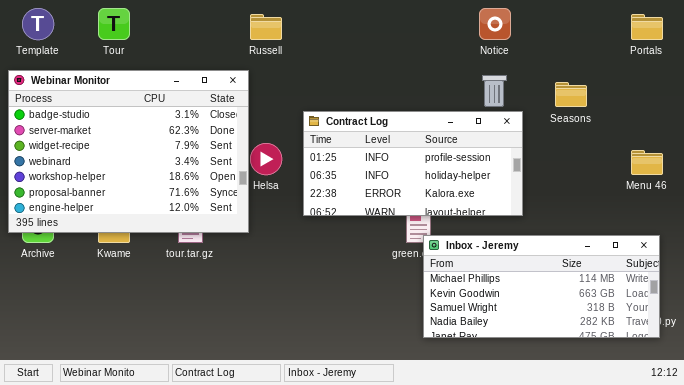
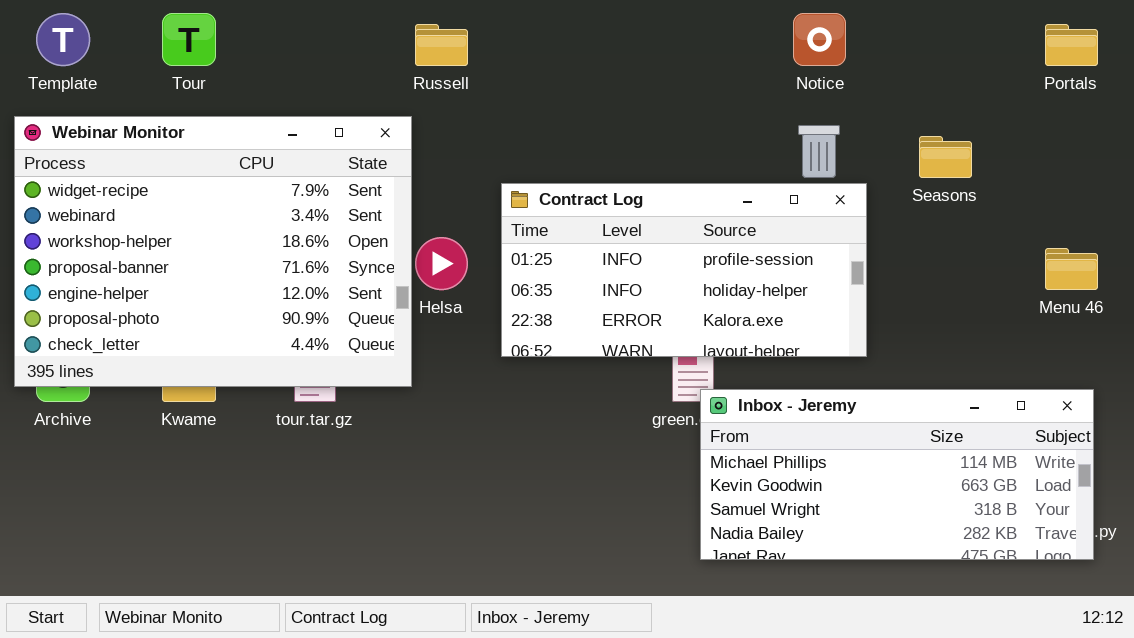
Webinar Monitor: [8,70,249,233] -> [14,116,412,387], scrolled down 2 rows

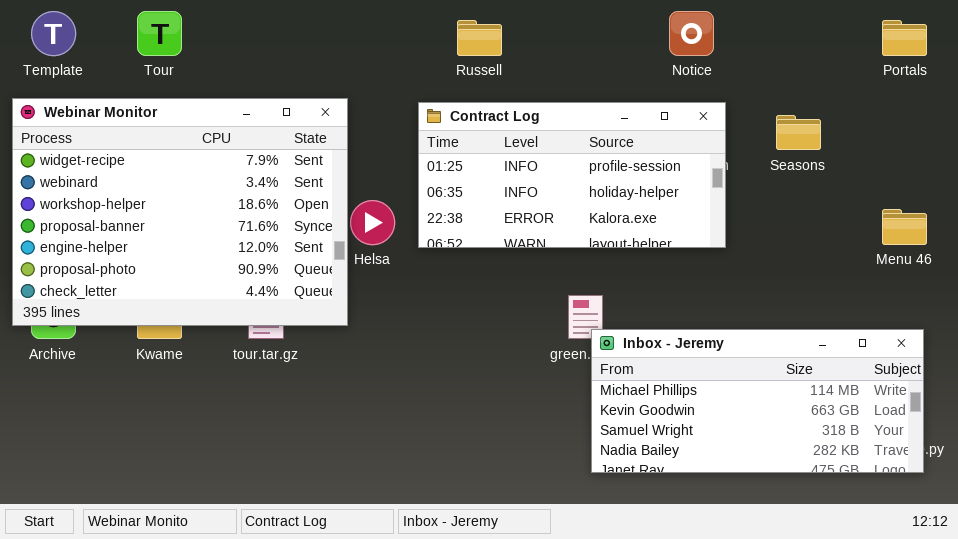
Russell: [415,24,468,66] -> [457,20,502,56], moved
Contract Log: [501,183,867,357] -> [418,102,726,248], moved

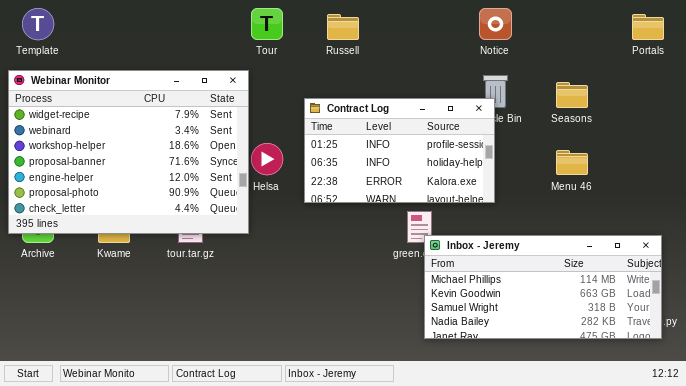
Tour: [137,11,182,56] -> [251,8,283,40], moved
Contract Log: [418,102,726,248] -> [304,98,495,203], moved, resized
Menu 46: [882,209,927,245] -> [556,150,588,175], moved

